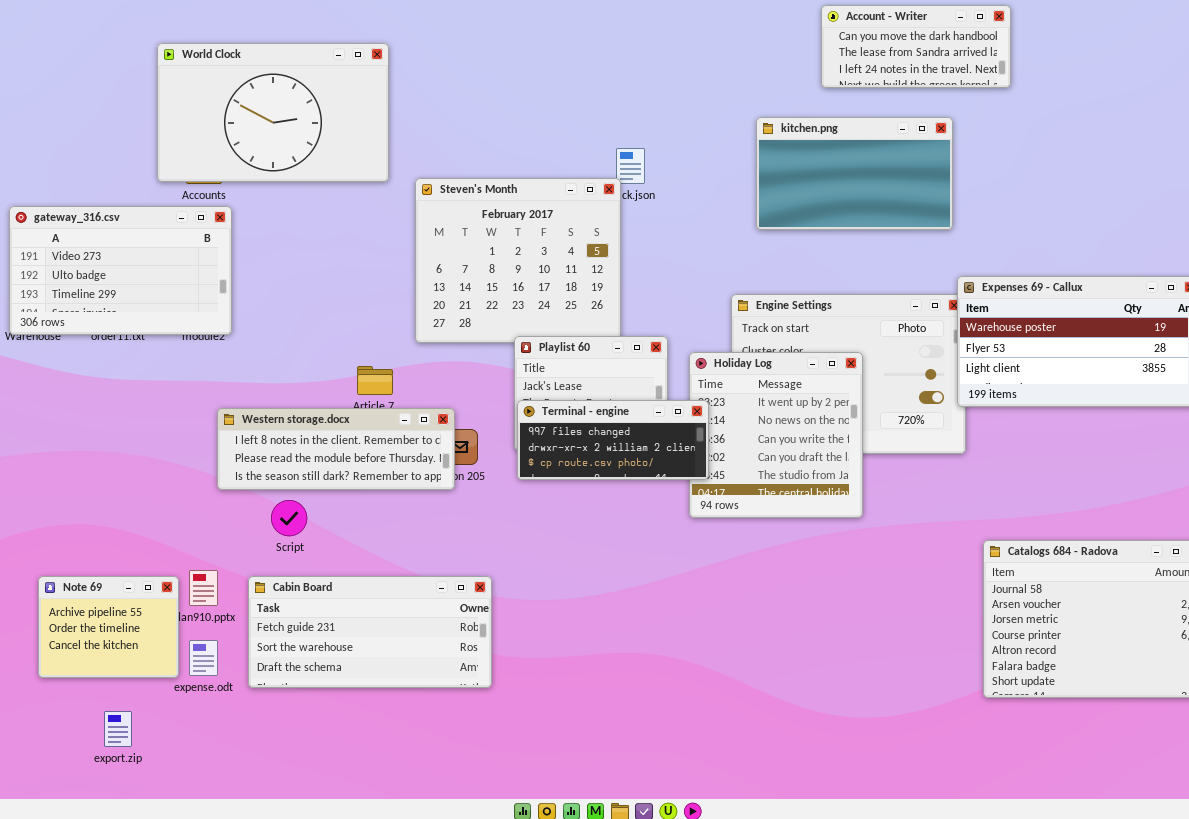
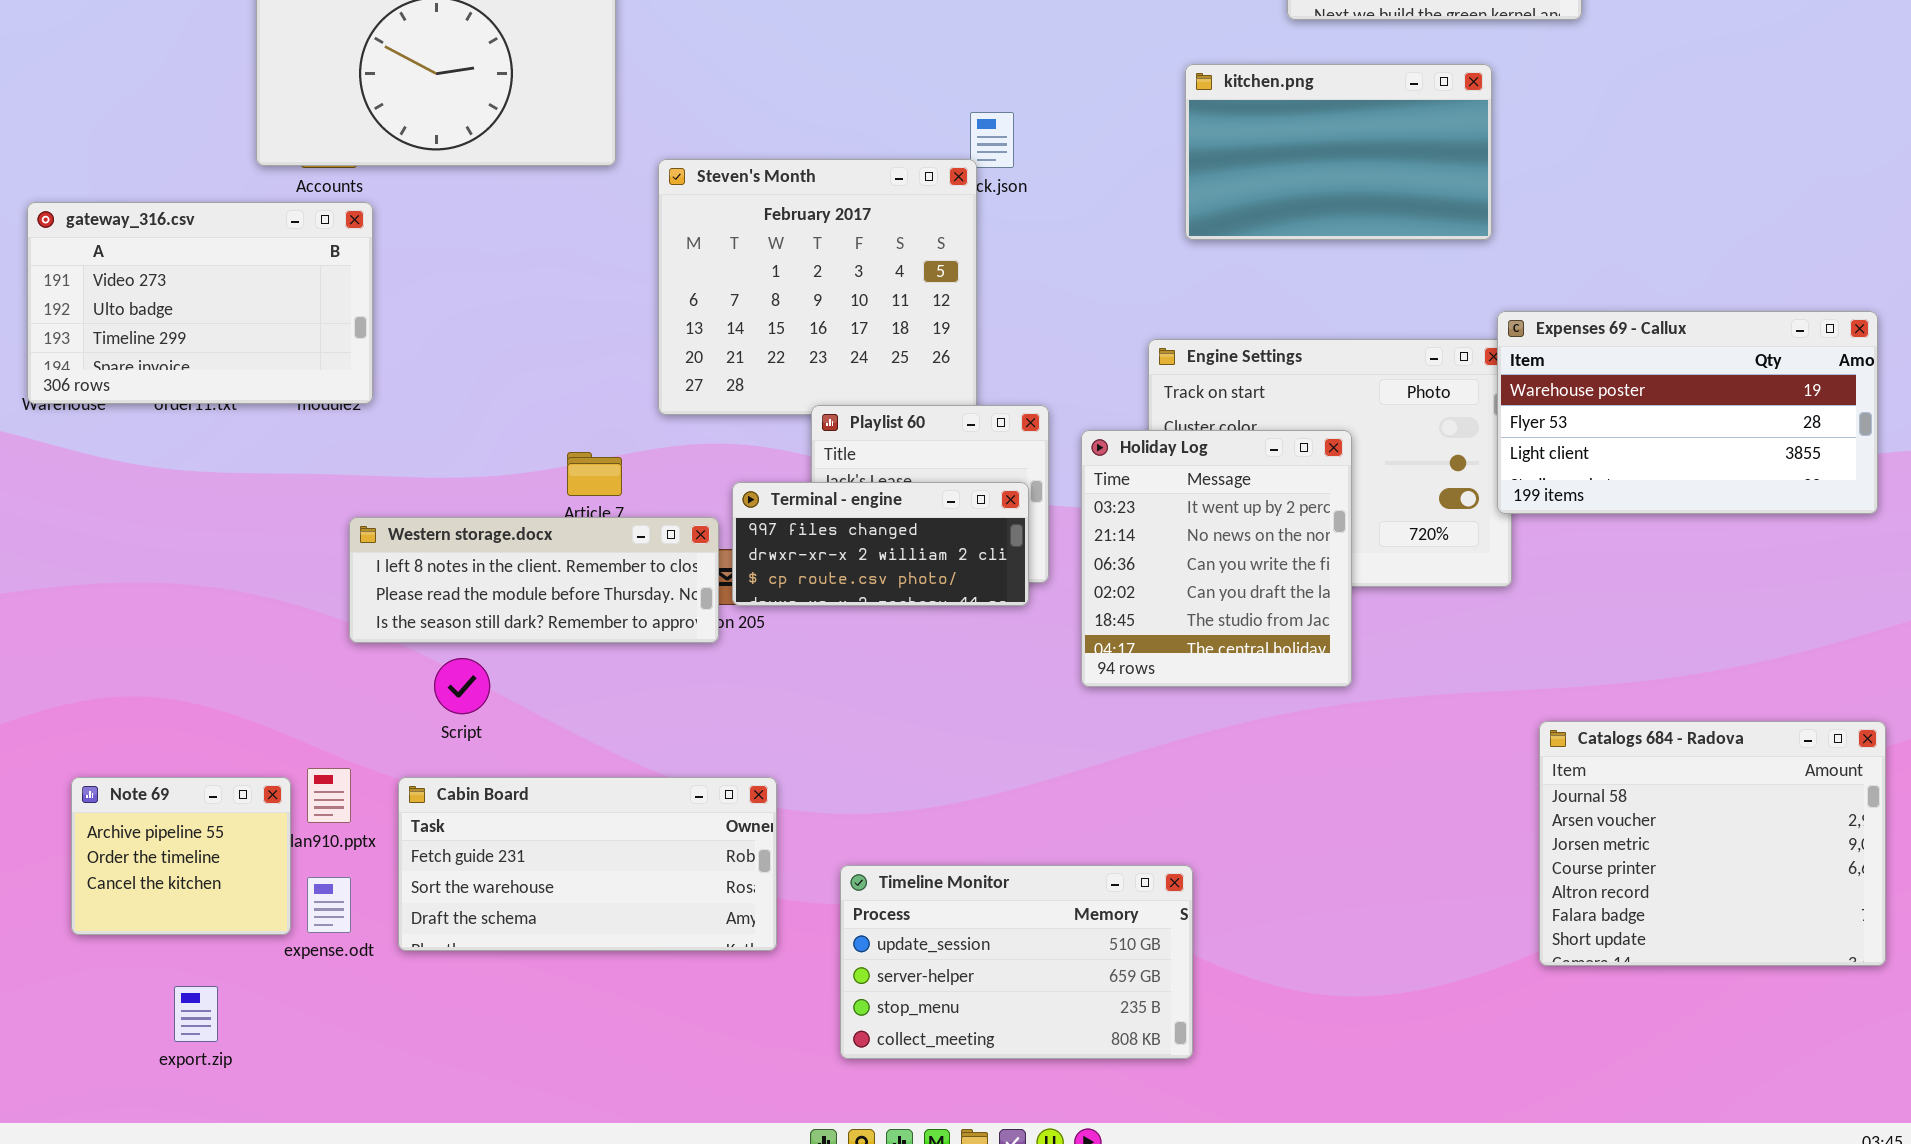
Terminal - engine: [517,400,709,480] -> [732,482,1029,606], moved
Timeline Monitor: none -> [840,865,1193,1059], opened

